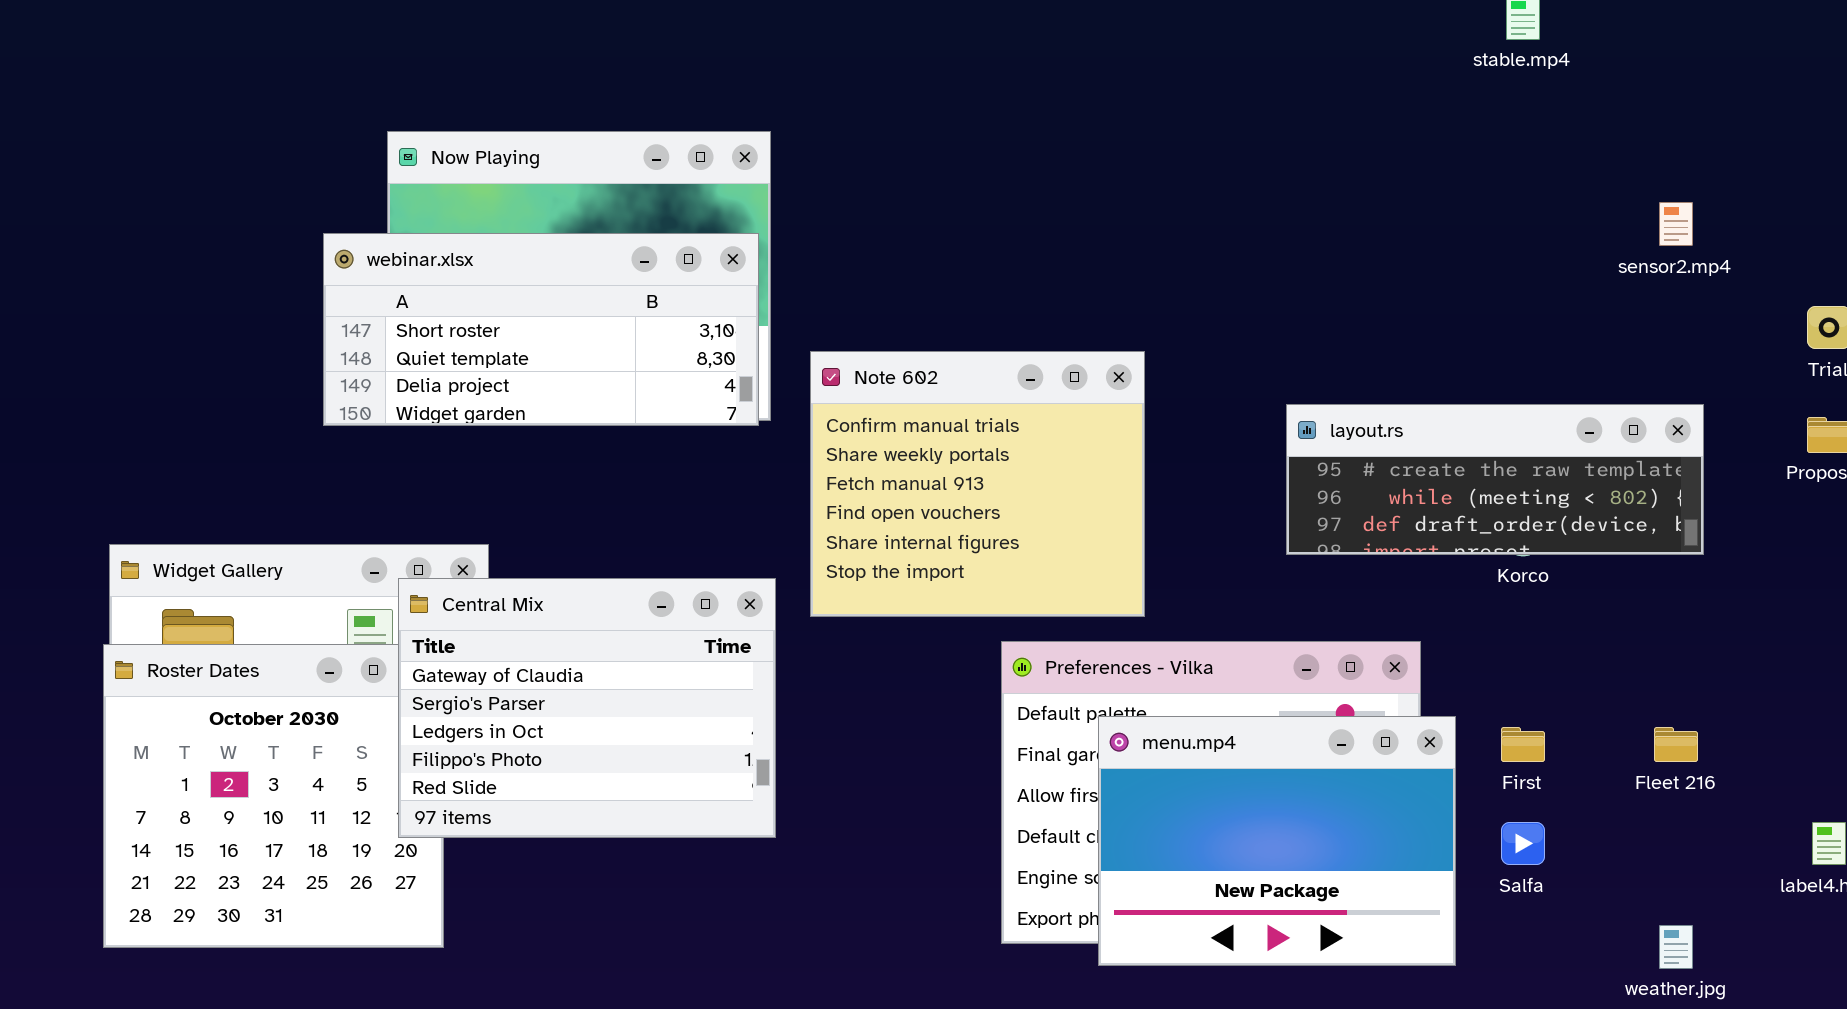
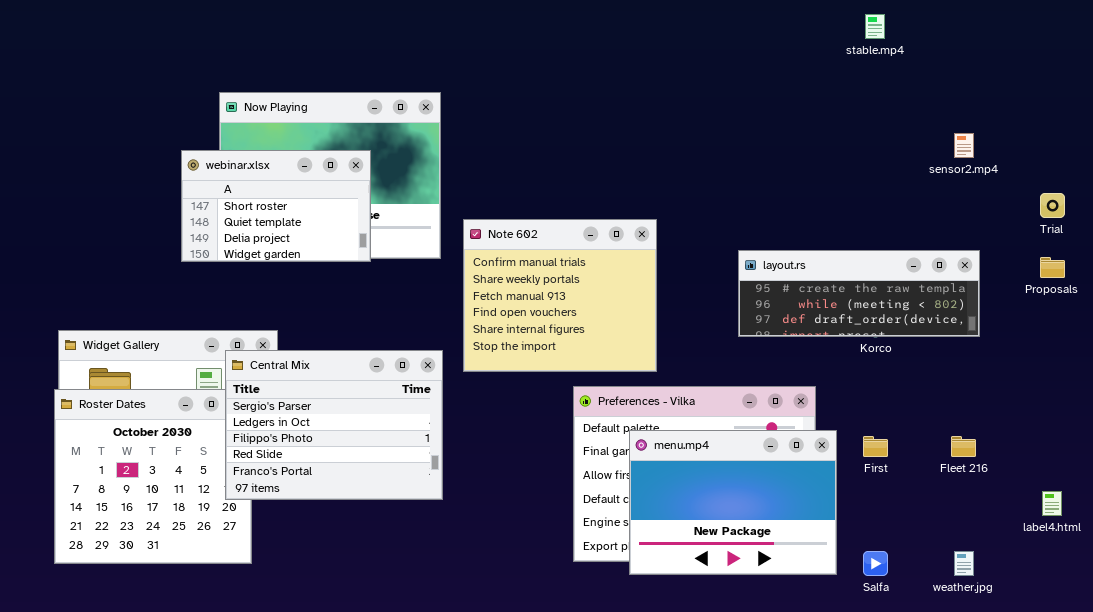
webinar.xlsx: [323,233,759,426] -> [181,150,371,262], resized
Central Mix: [398,578,776,838] -> [225,350,443,500], scrolled down 1 row
Salfa: [1501,822,1545,865] -> [863,551,888,576], moved

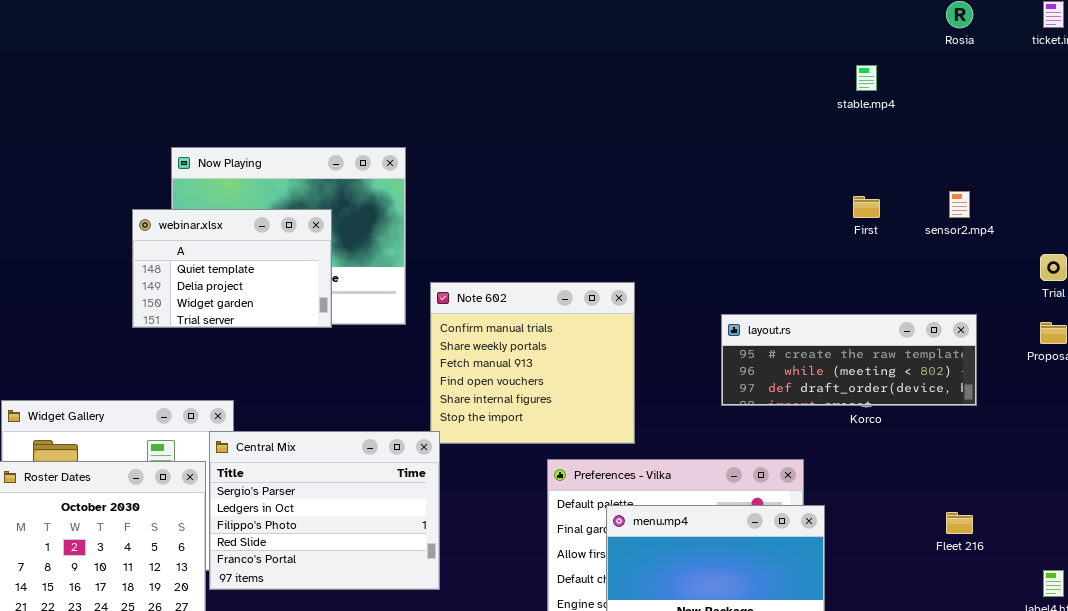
webinar.xlsx: [181,150,371,262] -> [132,209,332,328], scrolled down 1 row
Central Mix: [225,350,443,500] -> [209,431,440,590], moved
First: [863,436,888,457] -> [853,196,880,218], moved

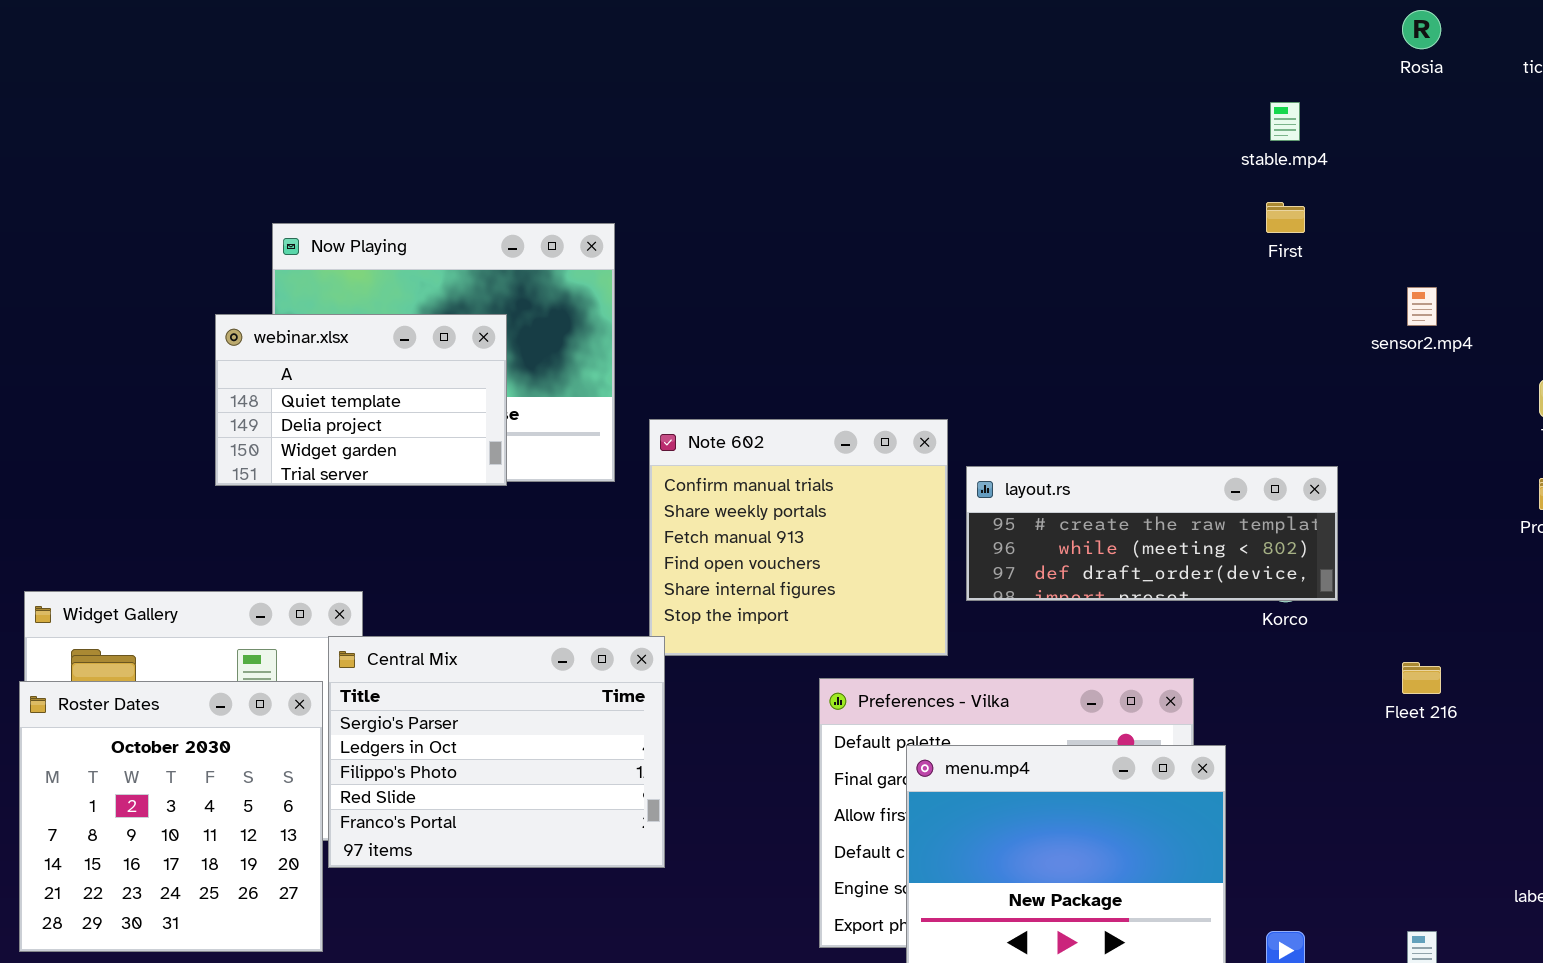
First: [853,196,880,218] -> [1266,202,1305,233], moved
layout.rs: [721,314,977,406] -> [966,466,1338,601], moved
Fleet 216: [946,512,973,534] -> [1402,662,1441,694], moved

